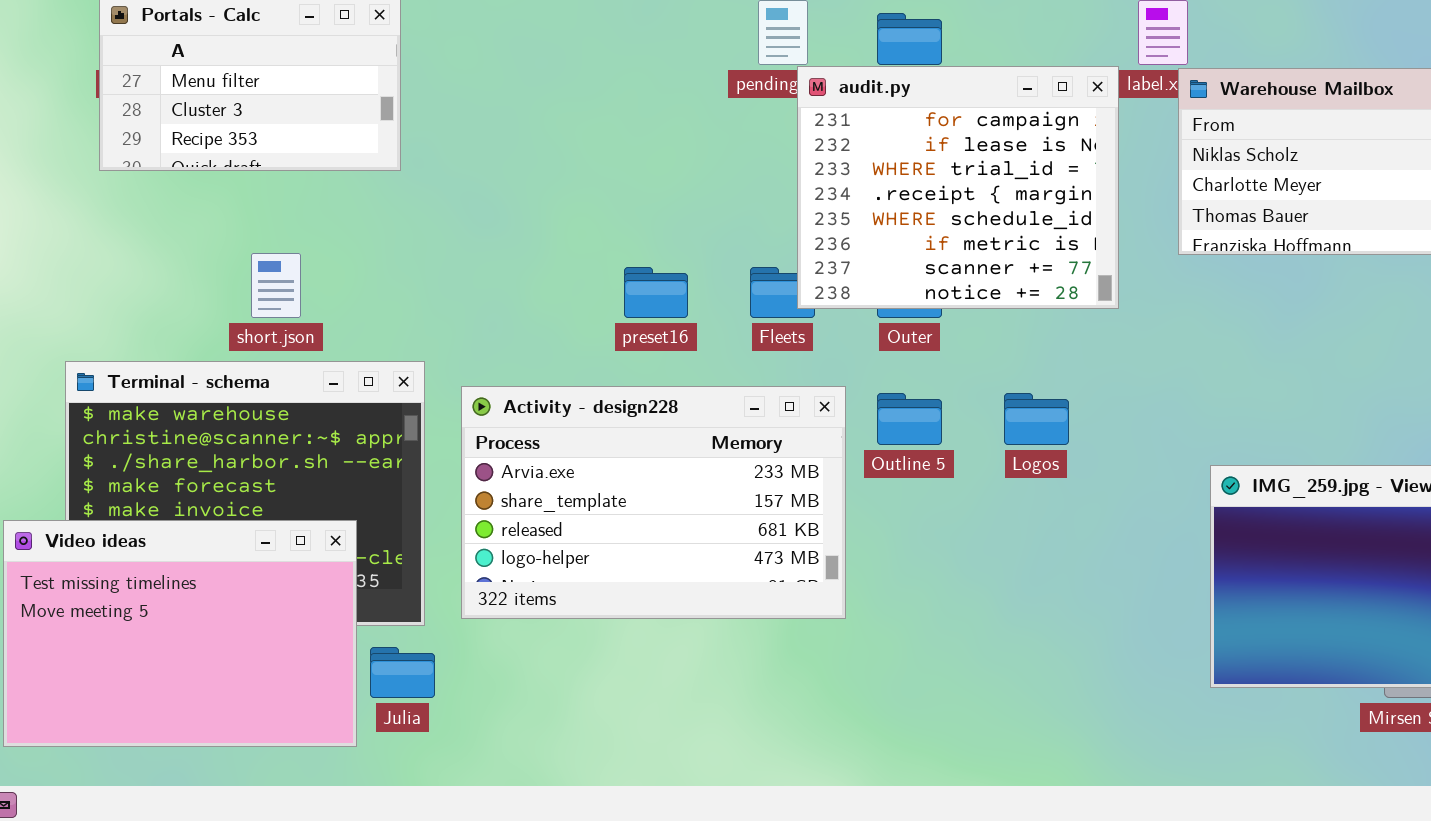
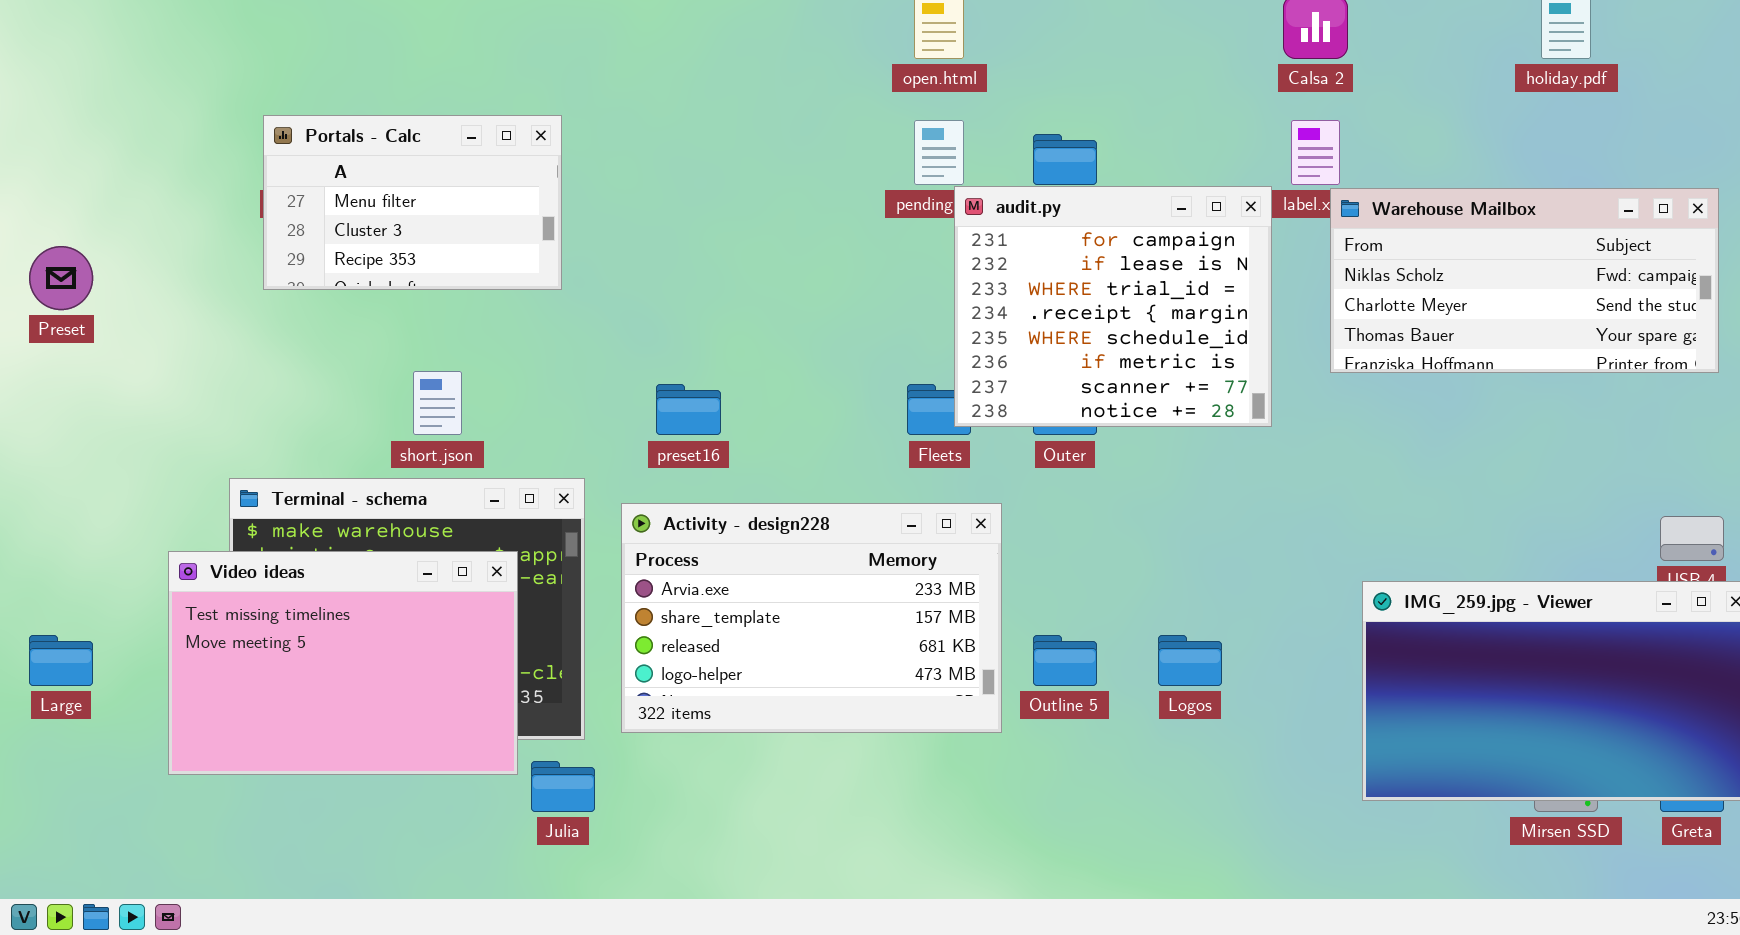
preset16: [624,267,688,318] -> [656,384,721,435], moved
Outline 5: [877,393,942,445] -> [1033,635,1097,686], moved
Logos: [1004,393,1069,445] -> [1158,635,1222,686], moved
Video ideas: [3,520,357,747] -> [168,551,518,775], moved

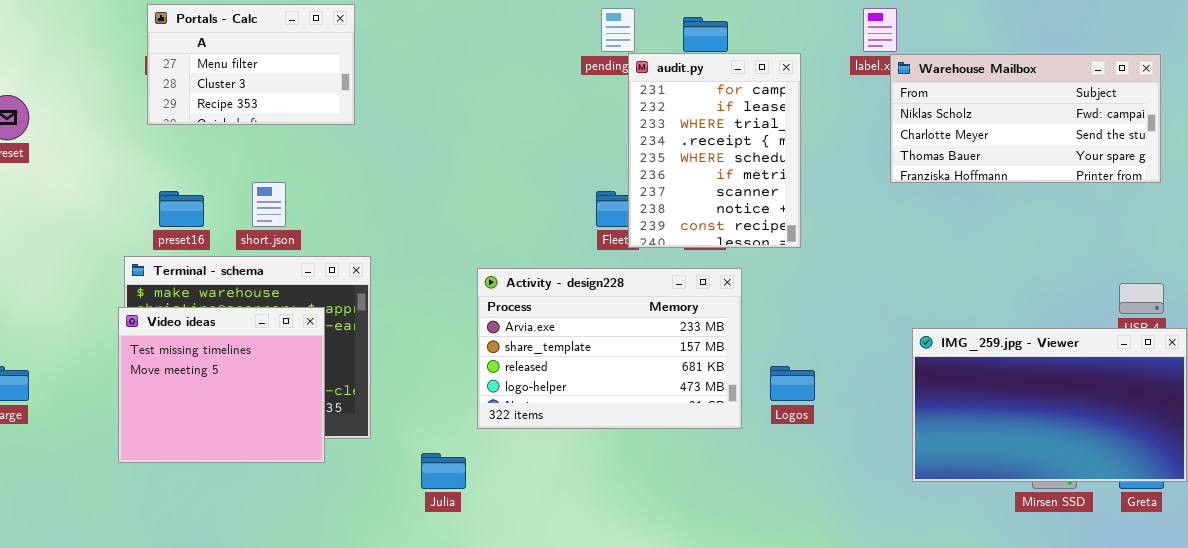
audit.py: [954,186,1272,427] -> [628,53,801,248], resized
preset16: [656,384,721,435] -> [159,191,204,227], moved
Activity - design228: [621,503,1002,733] -> [477,268,742,429], moved
Video ideas: [168,551,518,775] -> [118,307,325,463], resized
Julia: [531,761,595,812] -> [421,453,466,489], moved

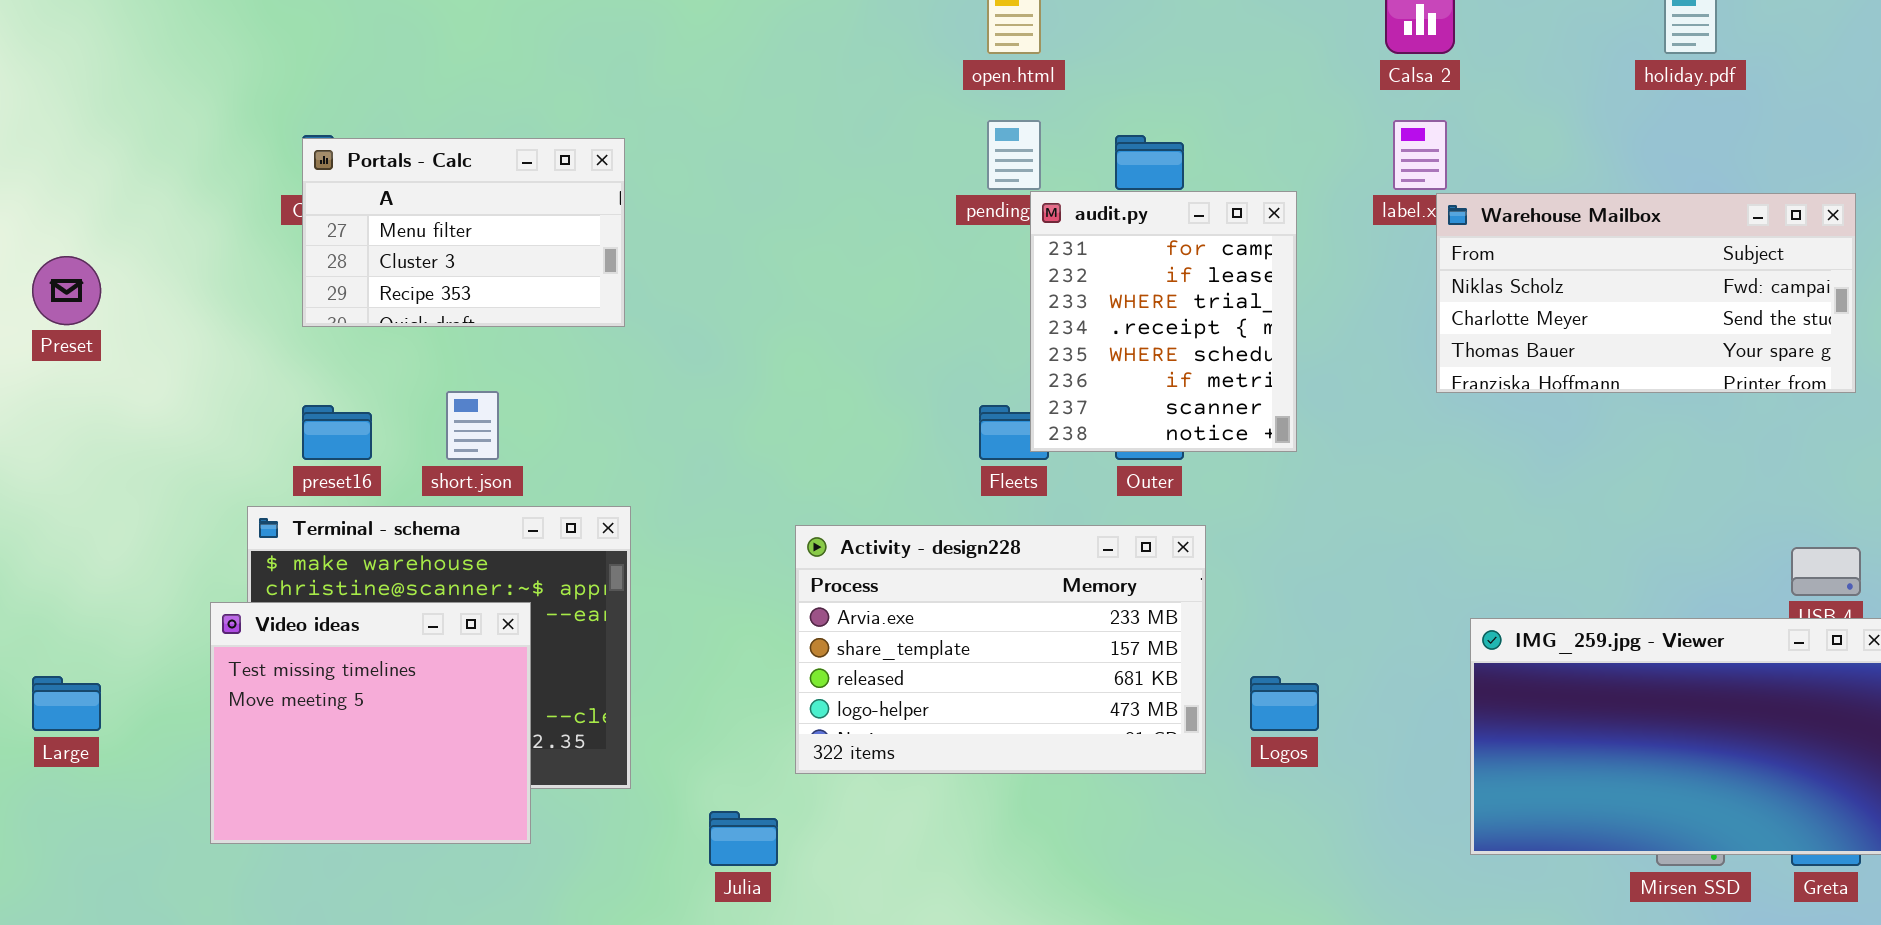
Portals - Calc: [147,4,355,125] -> [302,138,625,327], moved
audit.py: [628,53,801,248] -> [1030,191,1297,452], resized
Video ideas: [118,307,325,463] -> [210,602,531,844], moved

